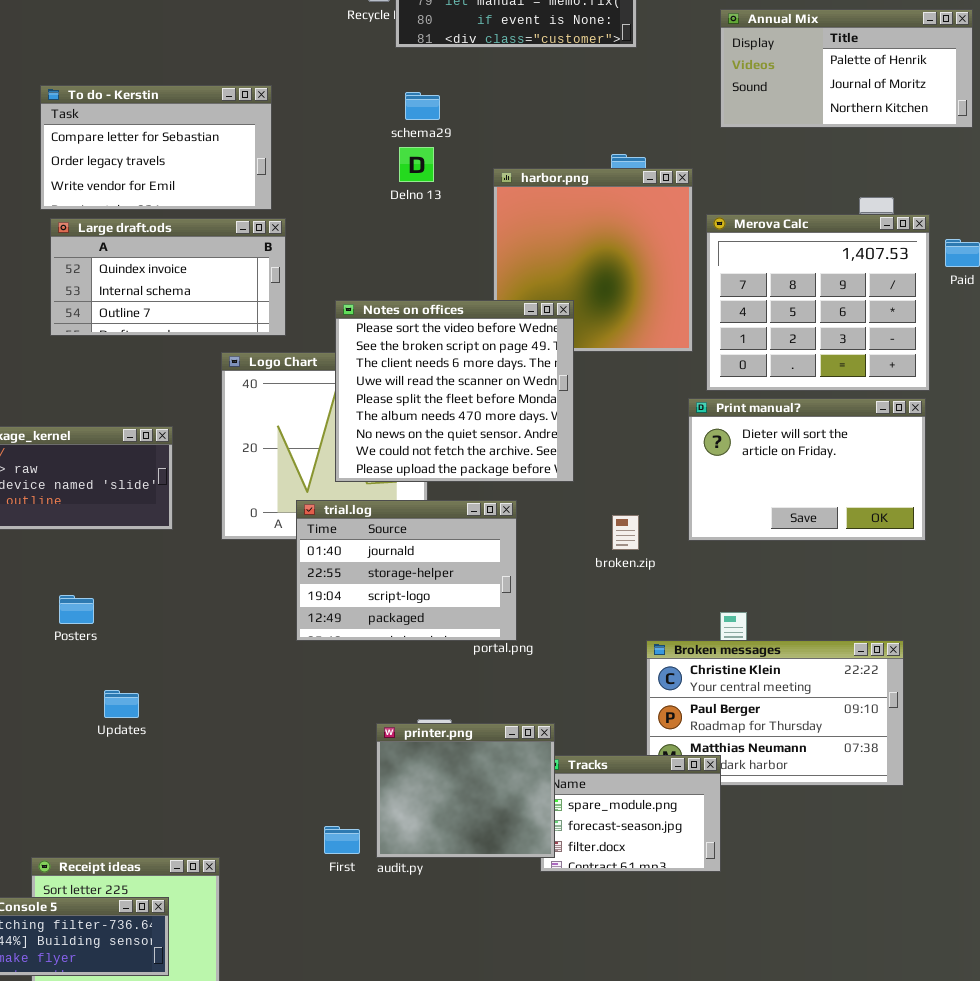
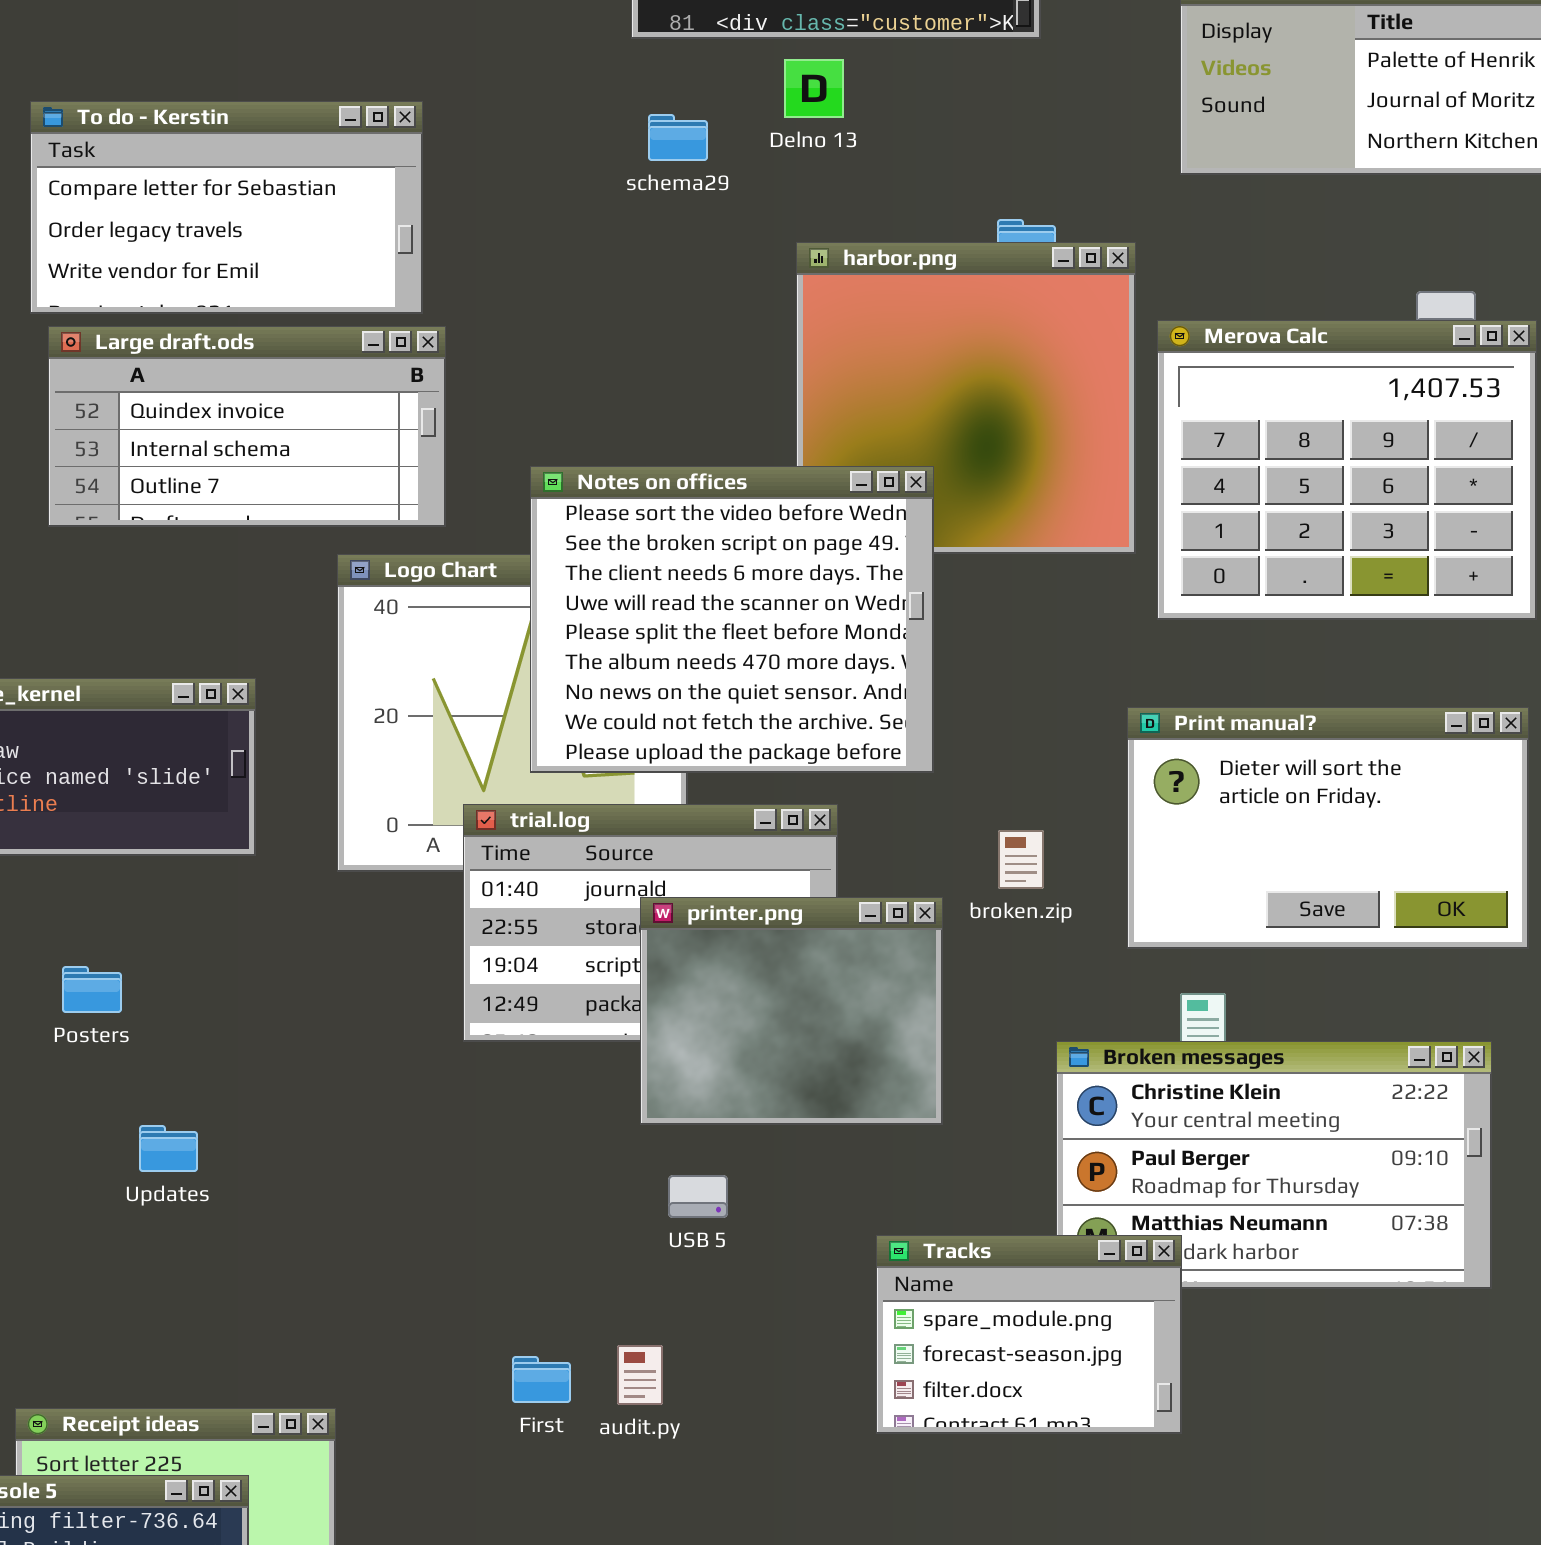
Delno 13: [399,147,434,182] -> [784,59,844,118], moved
Print manual?: [688,398,926,541] -> [1127,707,1529,949], moved
printer.png: [376,723,555,858] -> [640,897,943,1125], moved

